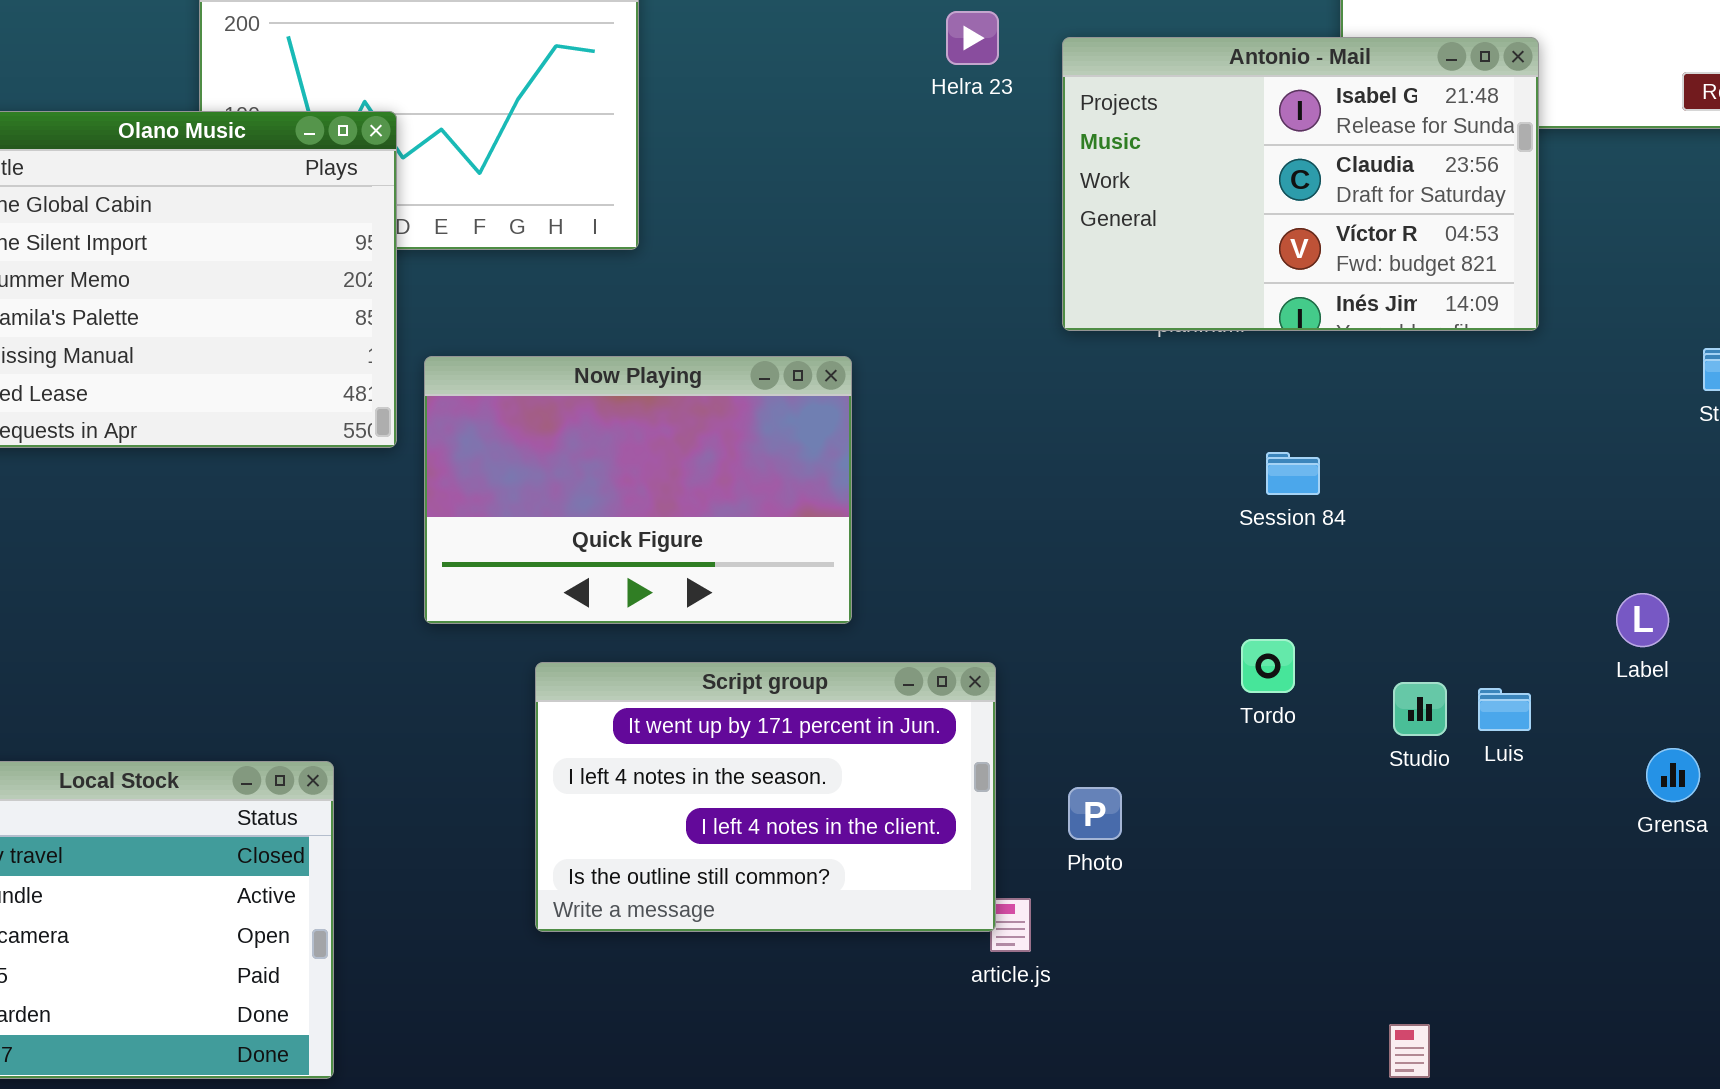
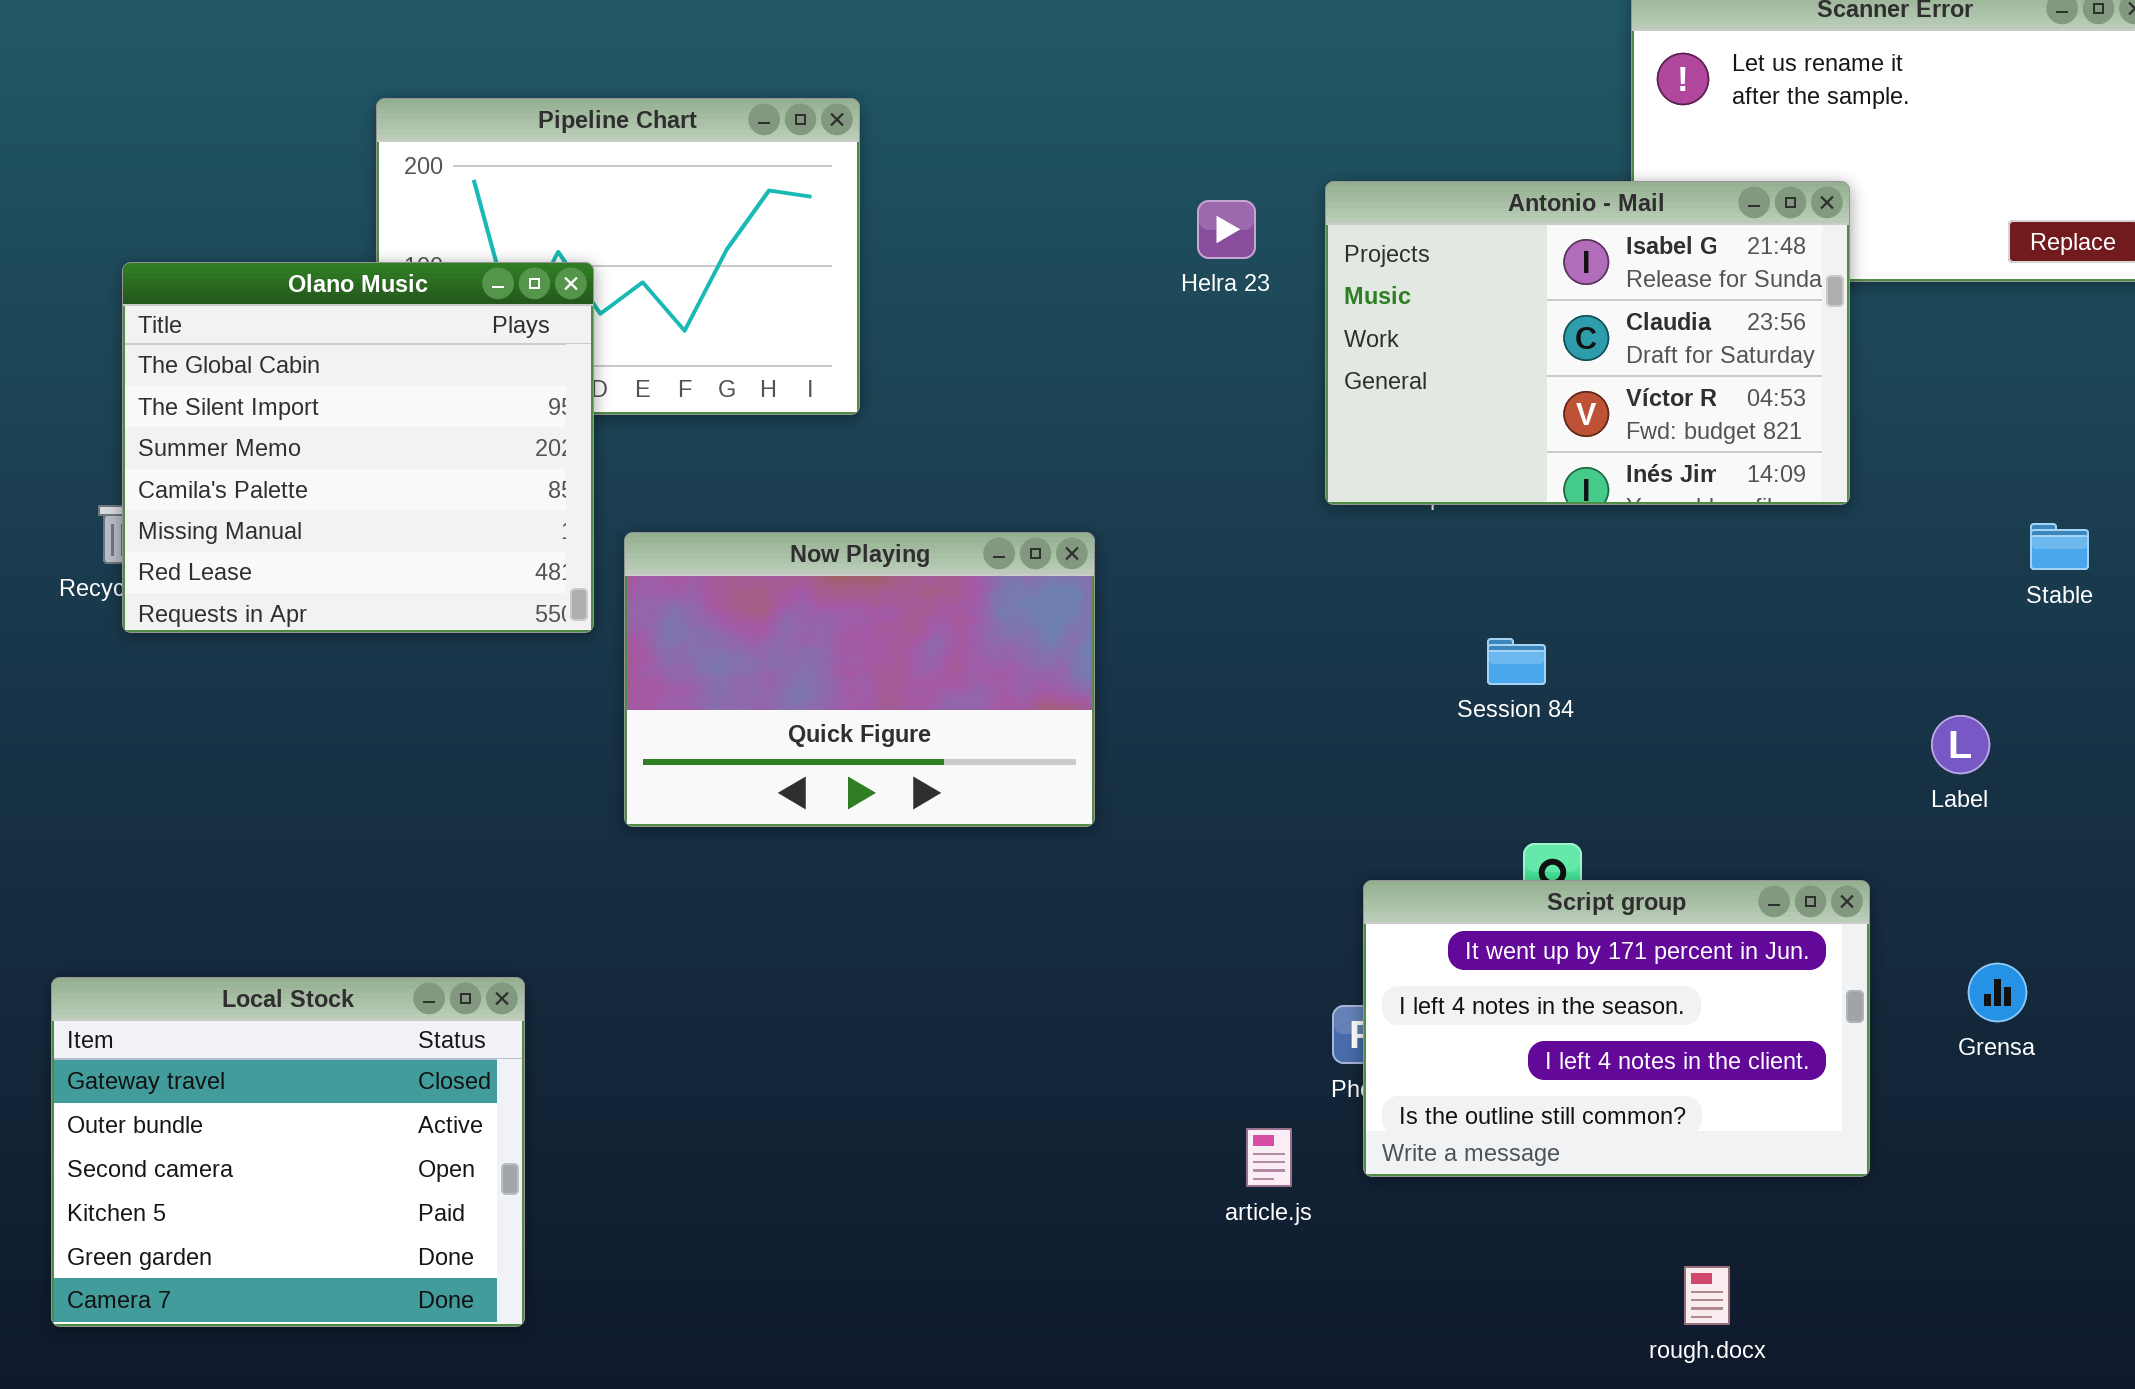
Helra 23: [946,11,999,65] -> [1197,200,1256,259], moved
Session 84: [1266,452,1320,495] -> [1487,638,1546,685], moved
Label: [1616,593,1669,647] -> [1931,715,1990,774], moved
Script group: [535,662,996,932] -> [1363,880,1870,1177], moved

